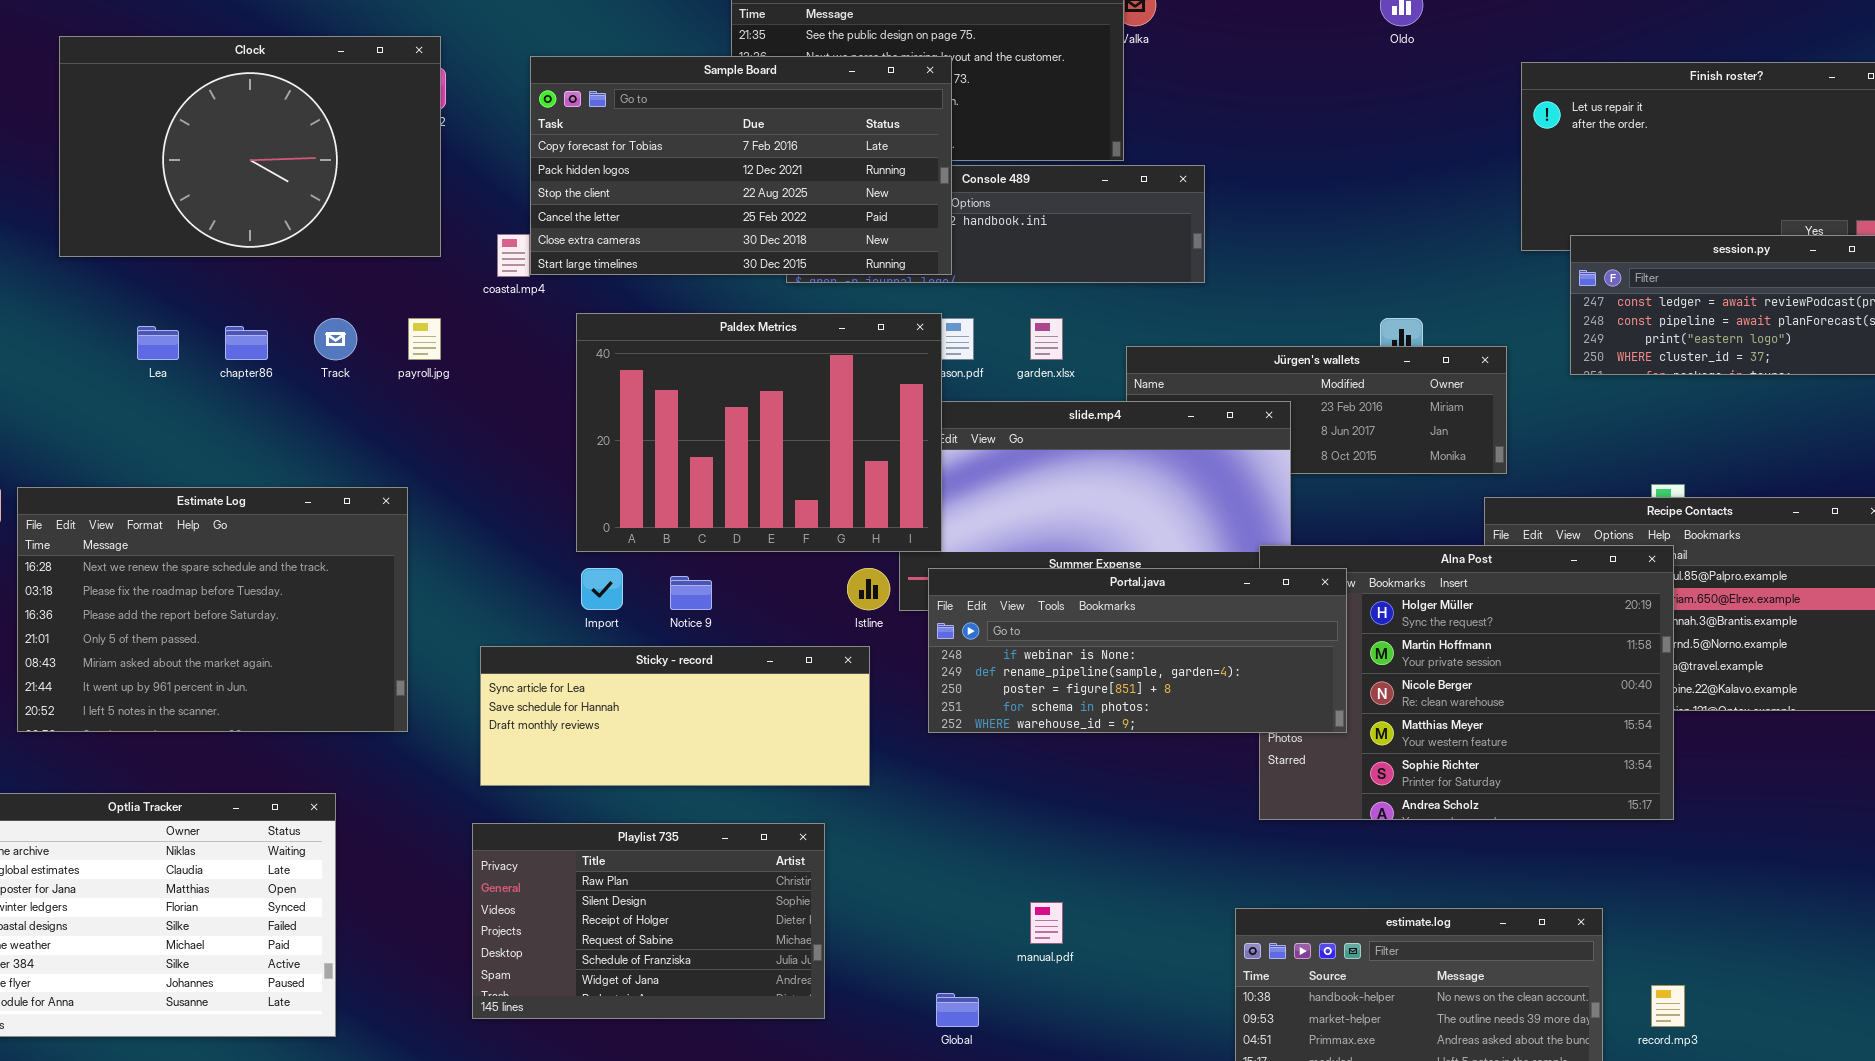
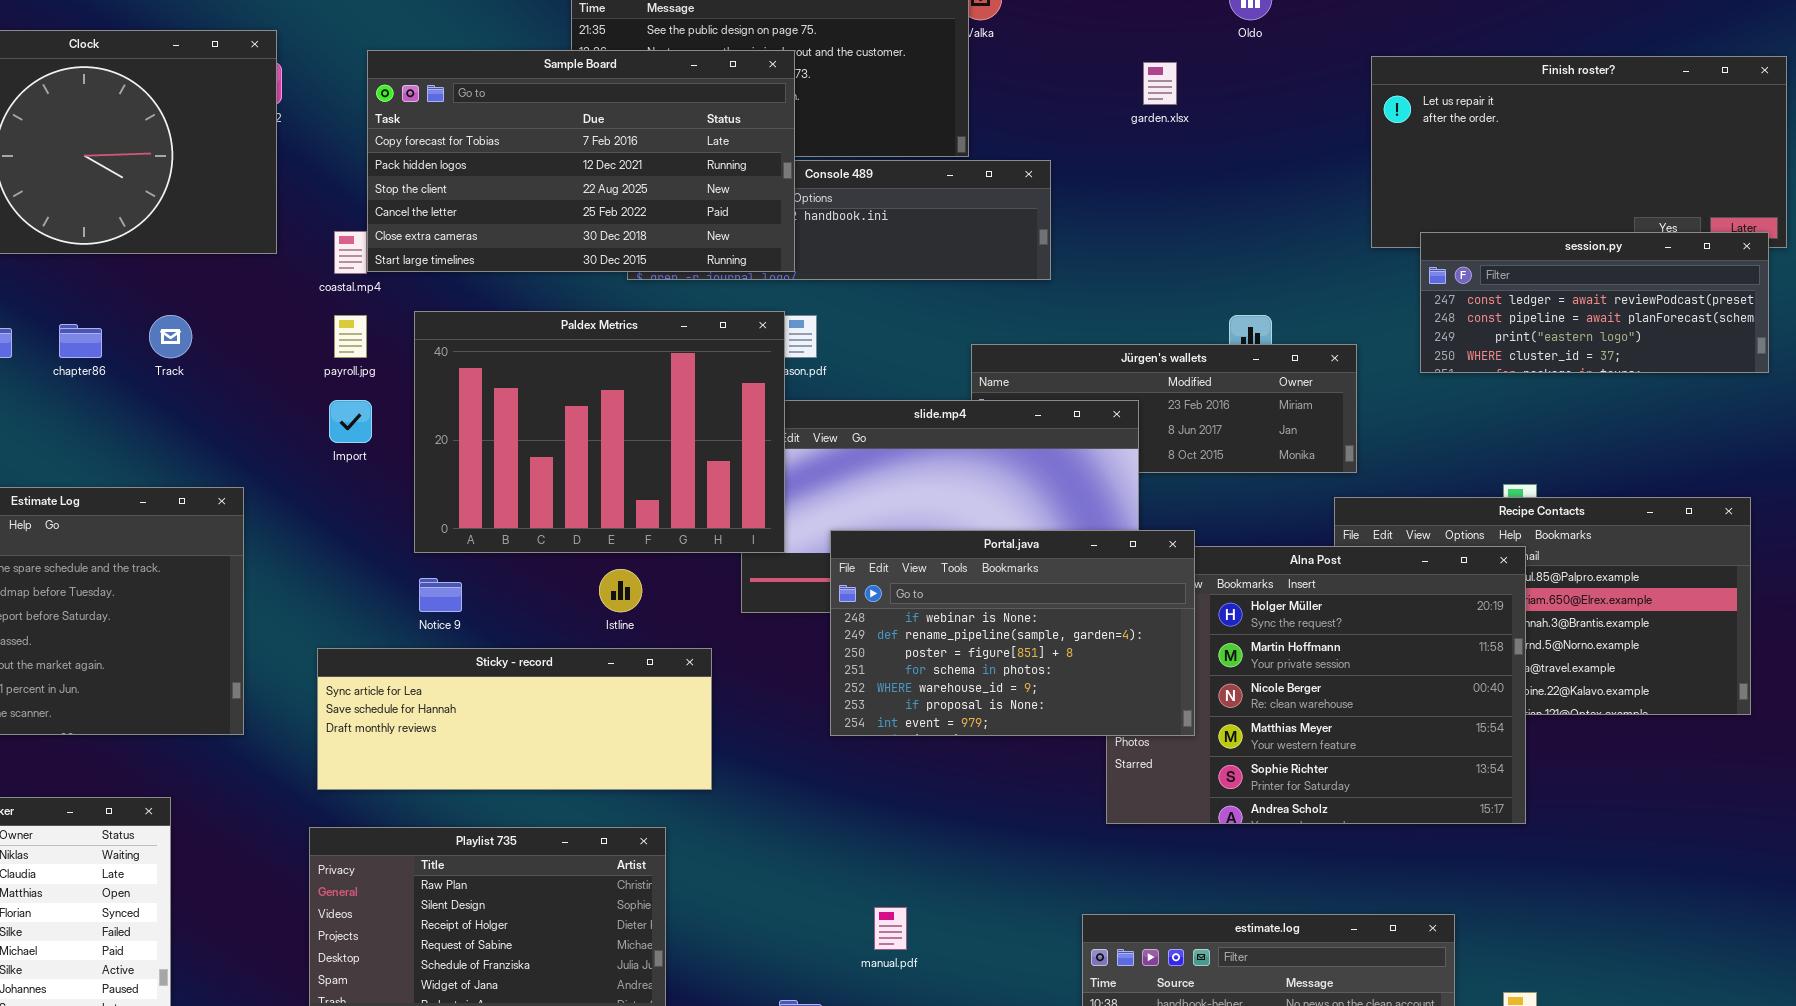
payroll.jpg: [408,318,441,360] -> [334,315,367,358], moved
garden.xlsx: [1030,318,1063,360] -> [1143,62,1177,105], moved
Import: [581,568,623,610] -> [329,400,372,443], moved
Istline: [847,568,890,610] -> [599,569,642,612], moved
Portal.java: [928,568,1347,733] -> [830,530,1195,736], resized
Notice 9: [670,576,712,610] -> [419,578,462,612], moved

